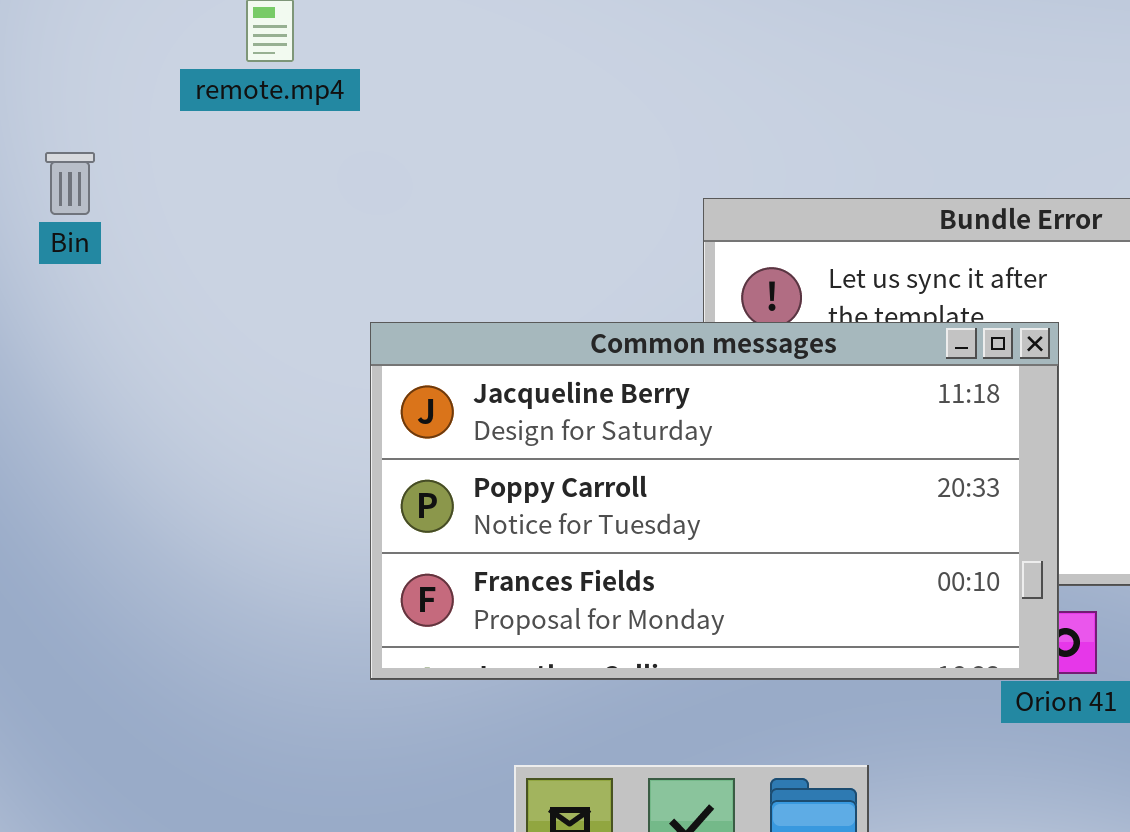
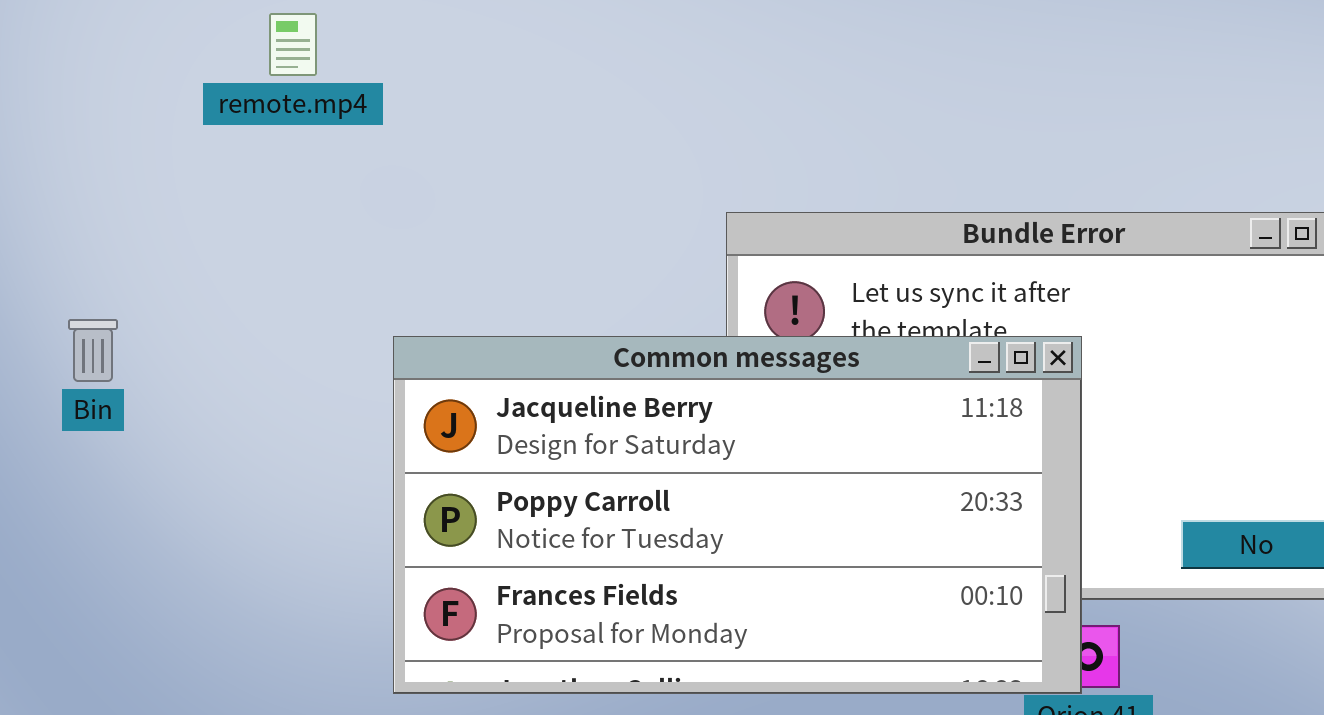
Bin: [45,152,95,215] -> [68,319,118,382], moved

